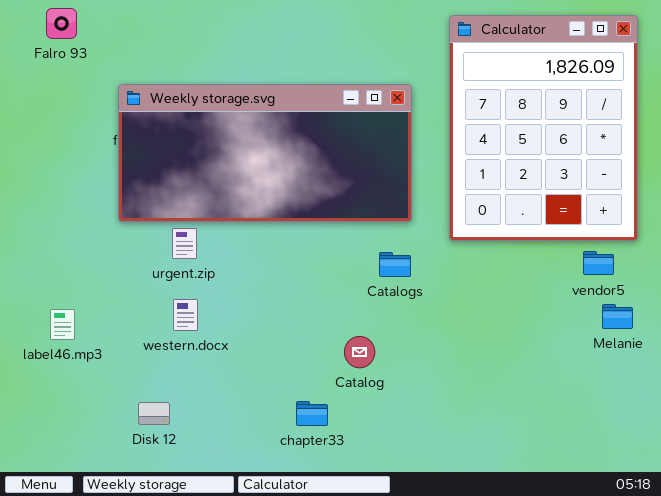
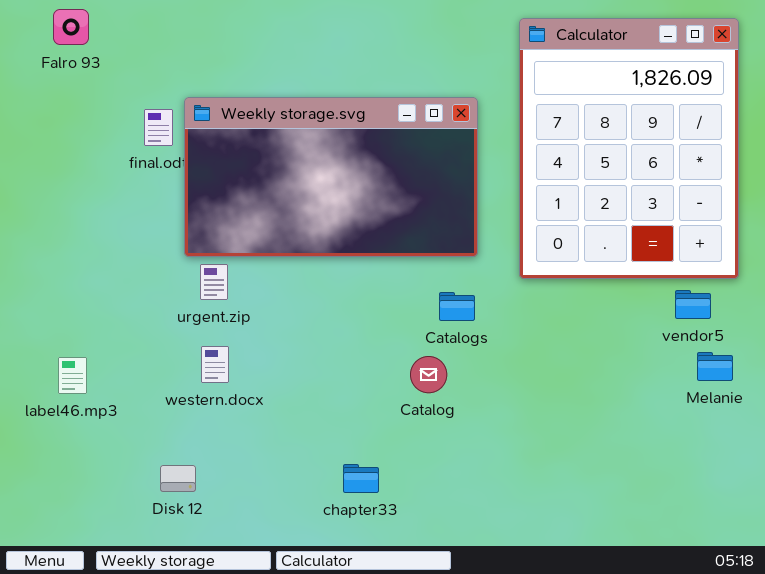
Weekly storage.svg: [118,84,412,222] -> [184,97,478,257], resized
Catalog: [344,336,375,368] -> [410,356,447,393], moved

